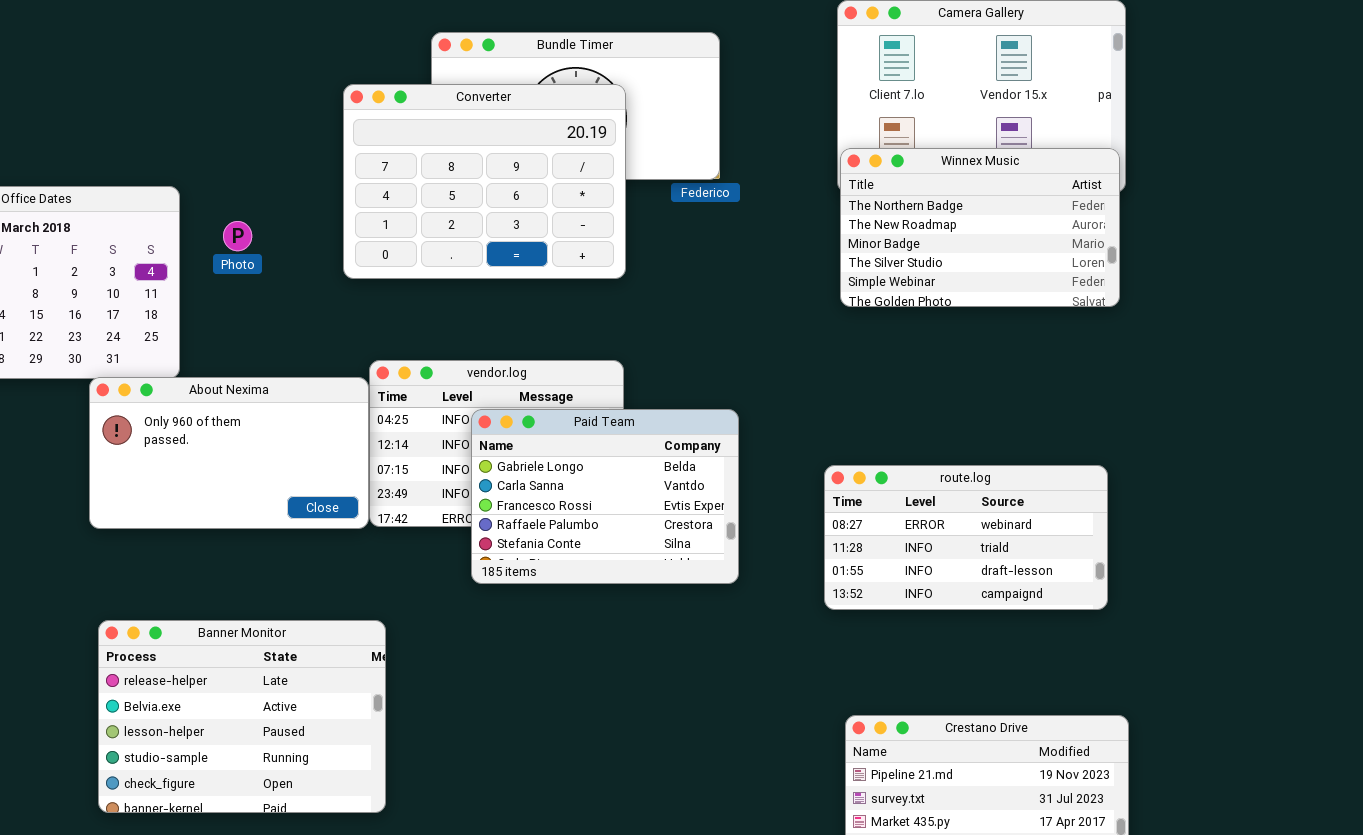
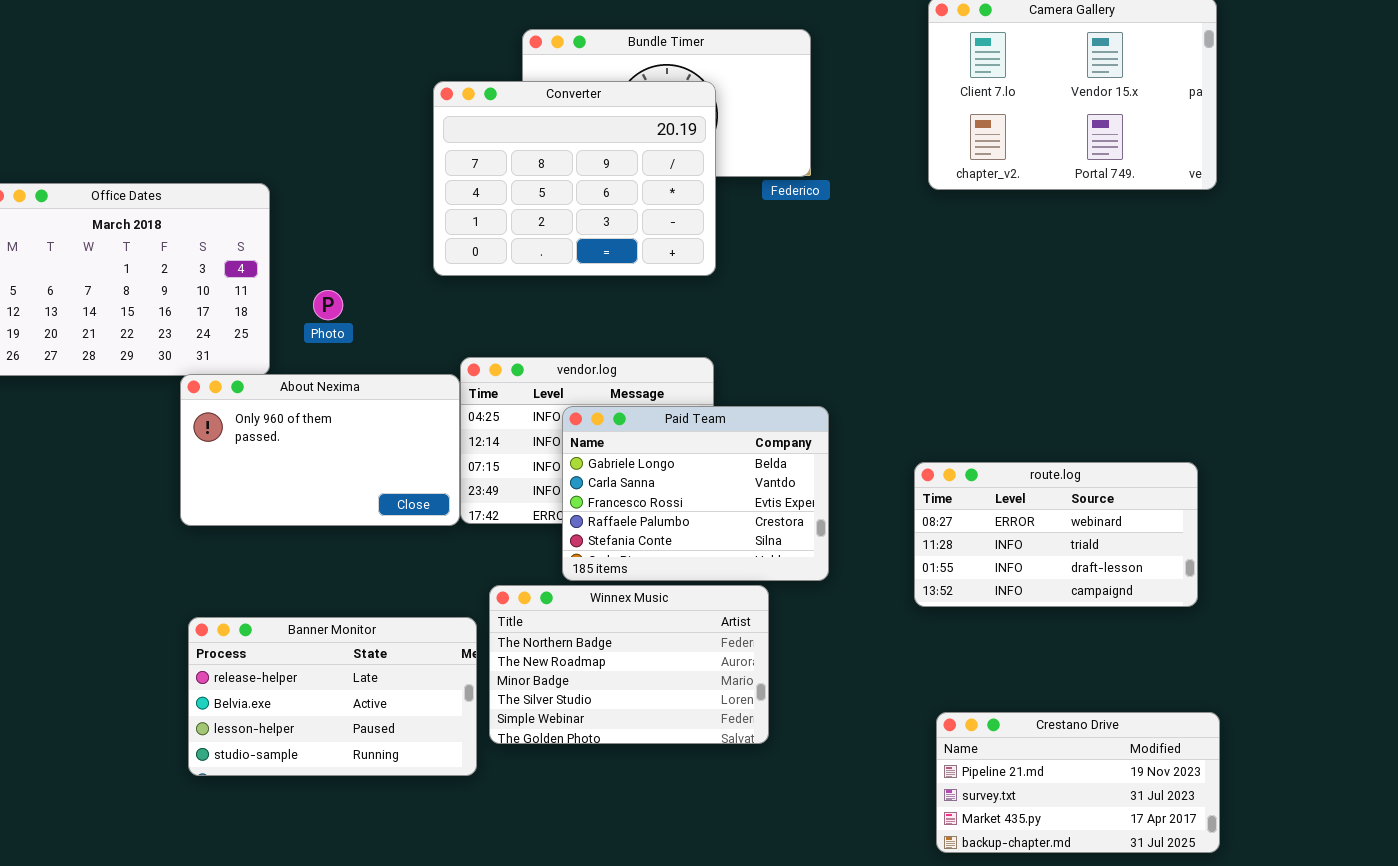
Winnex Music: [840,148,1120,307] -> [489,585,769,744], moved
Photo: [223,221,252,251] -> [313,290,343,320], moved
Banner Monitor: [98,620,386,813] -> [188,617,477,776], resized

